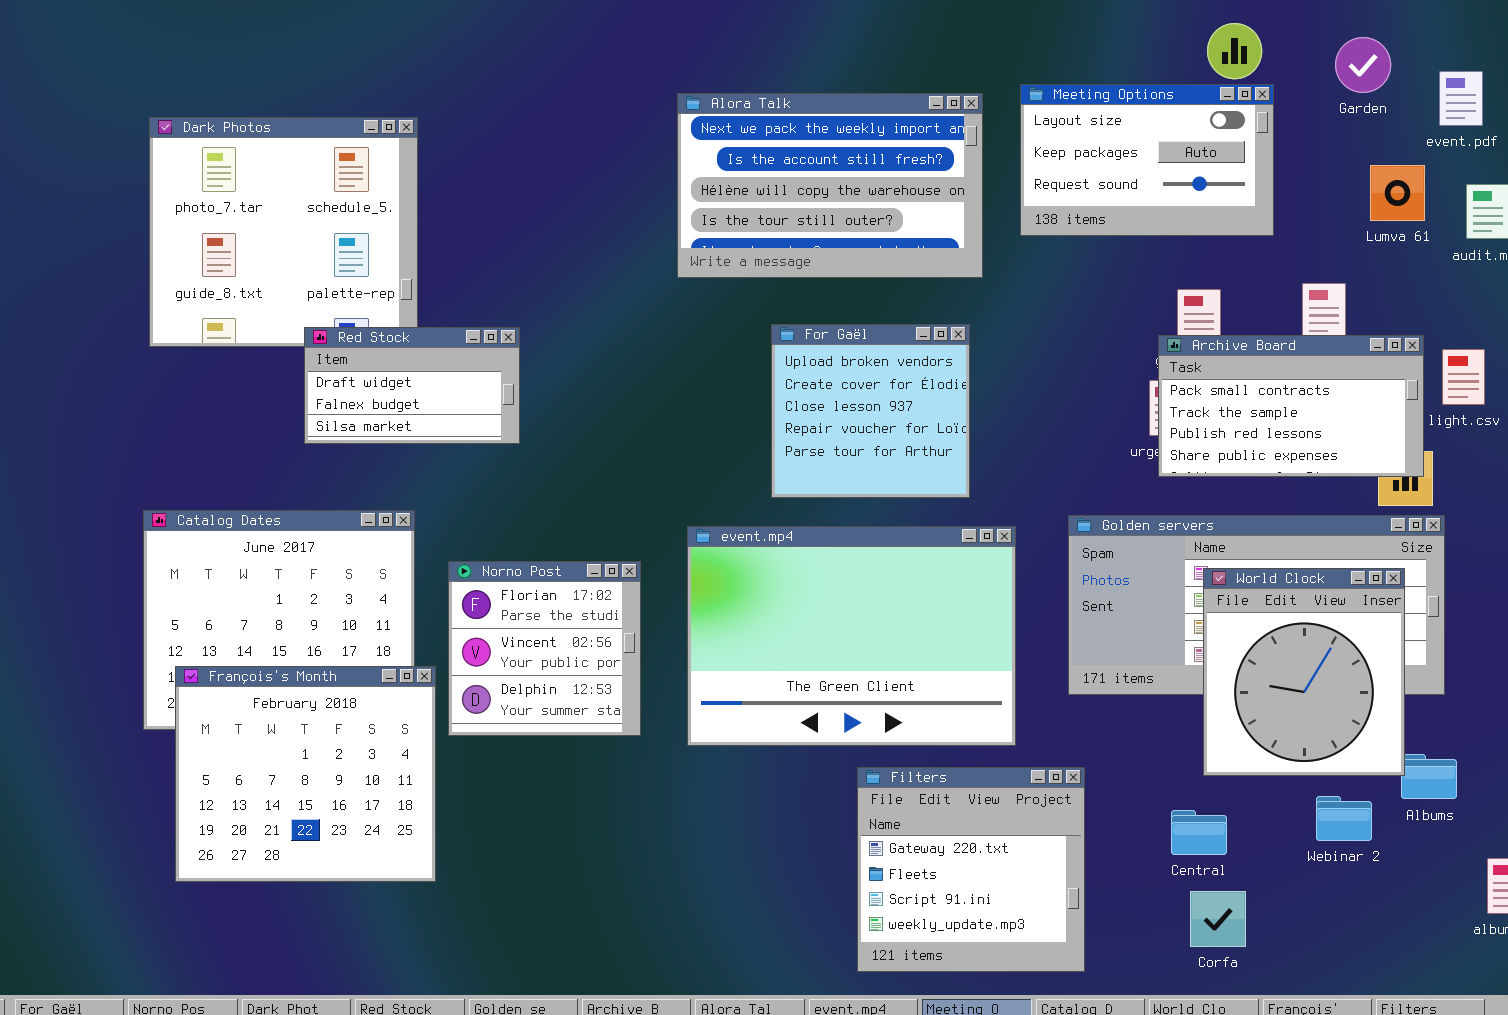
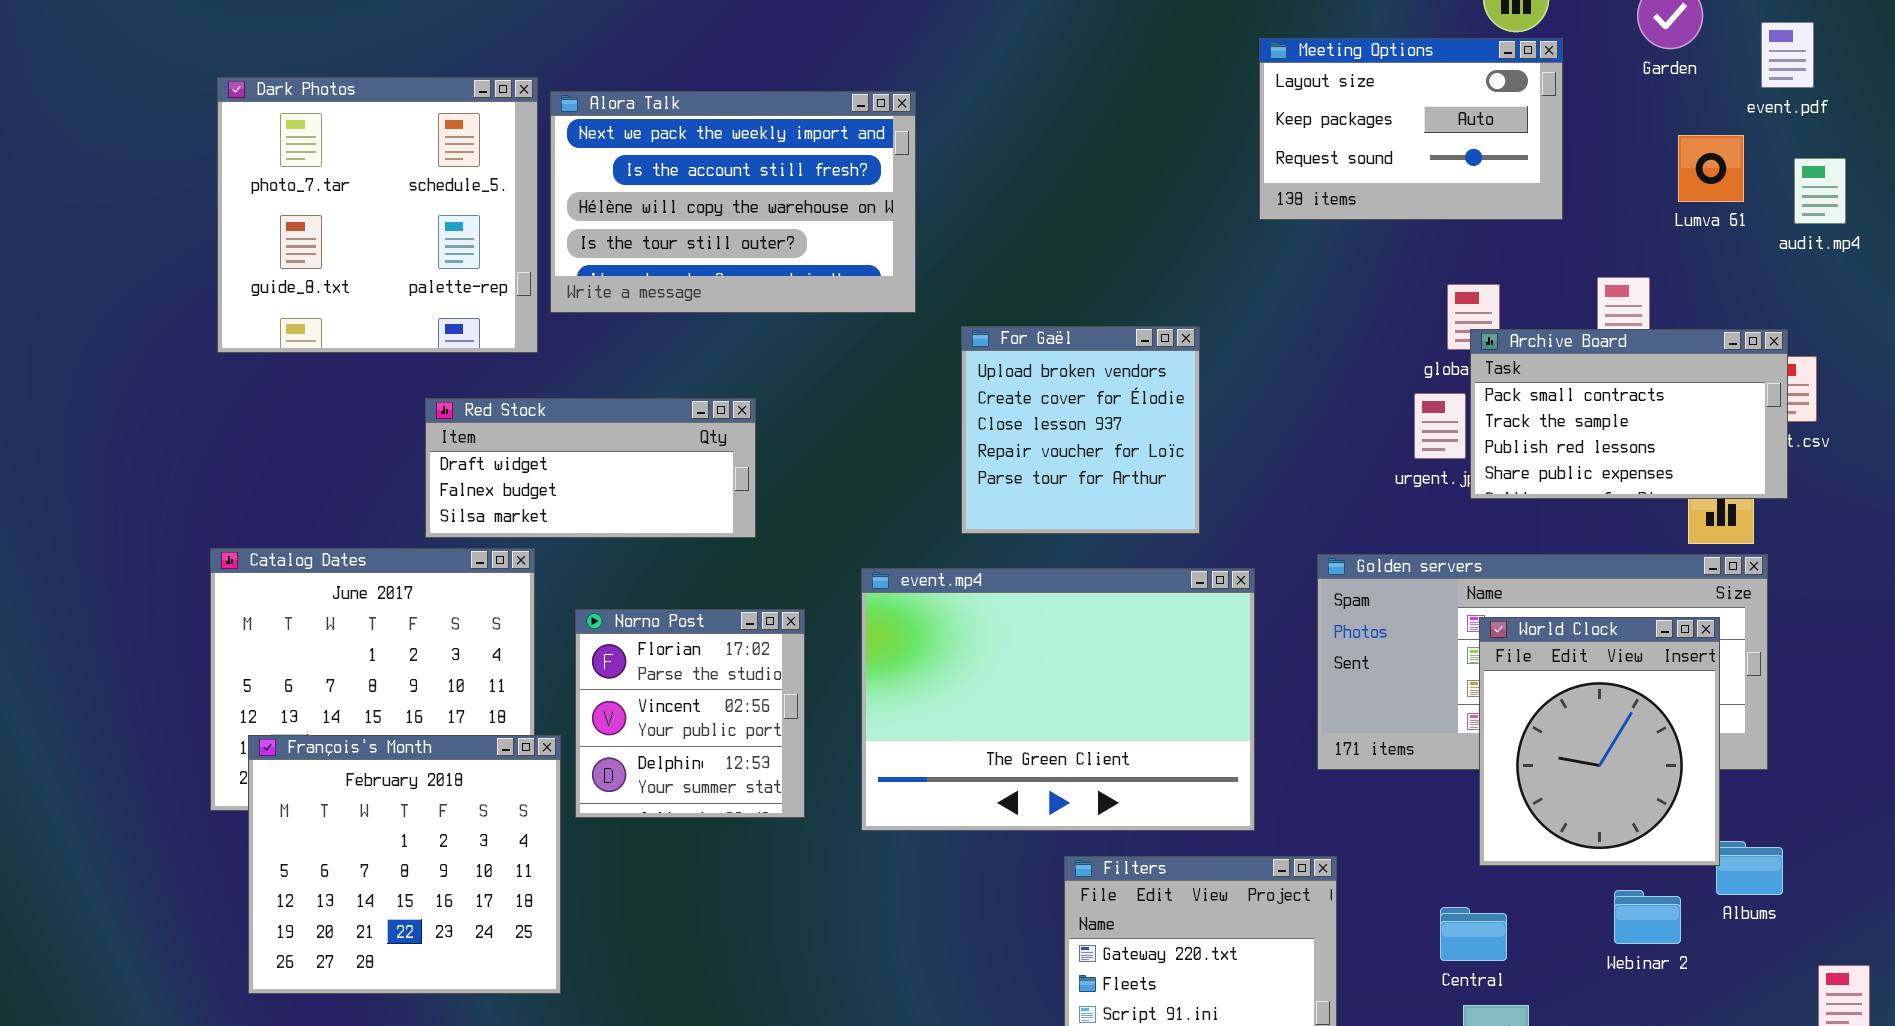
Alora Talk: [677,93,983,278] -> [550,91,916,313], moved
Red Stock: [304,327,520,444] -> [425,398,756,538], moved, resized
Archive Board: [1158,335,1424,477] -> [1470,329,1788,499], moved

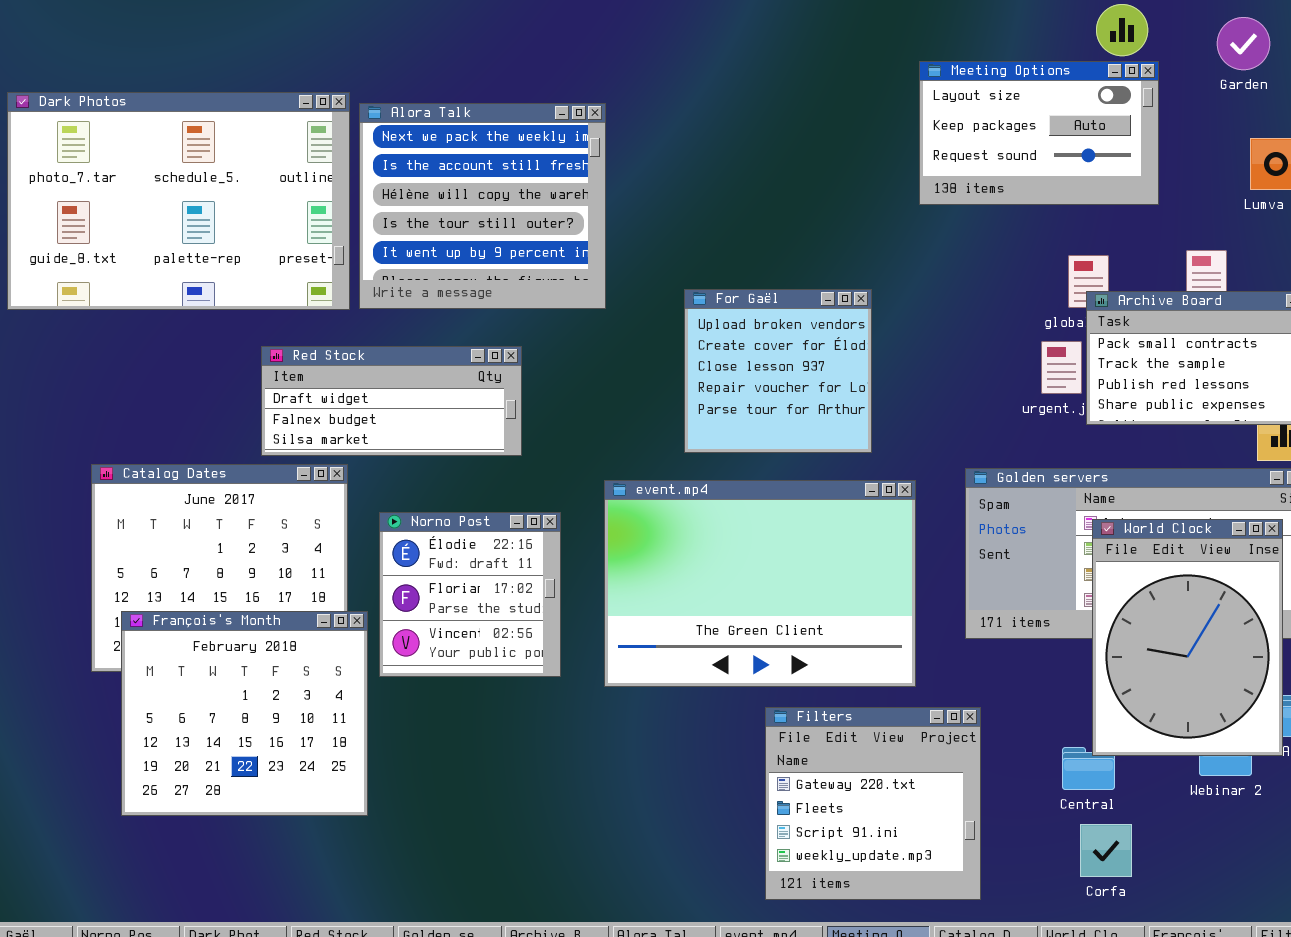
Dark Photos: [217,77,538,353] -> [7,92,350,310], resized
Alora Talk: [550,91,916,313] -> [359,103,606,309], resized
Norno Post: [575,609,805,818] -> [379,512,561,677], scrolled up 1 row
World Clock: [1479,617,1720,866] -> [1092,519,1283,756], resized

